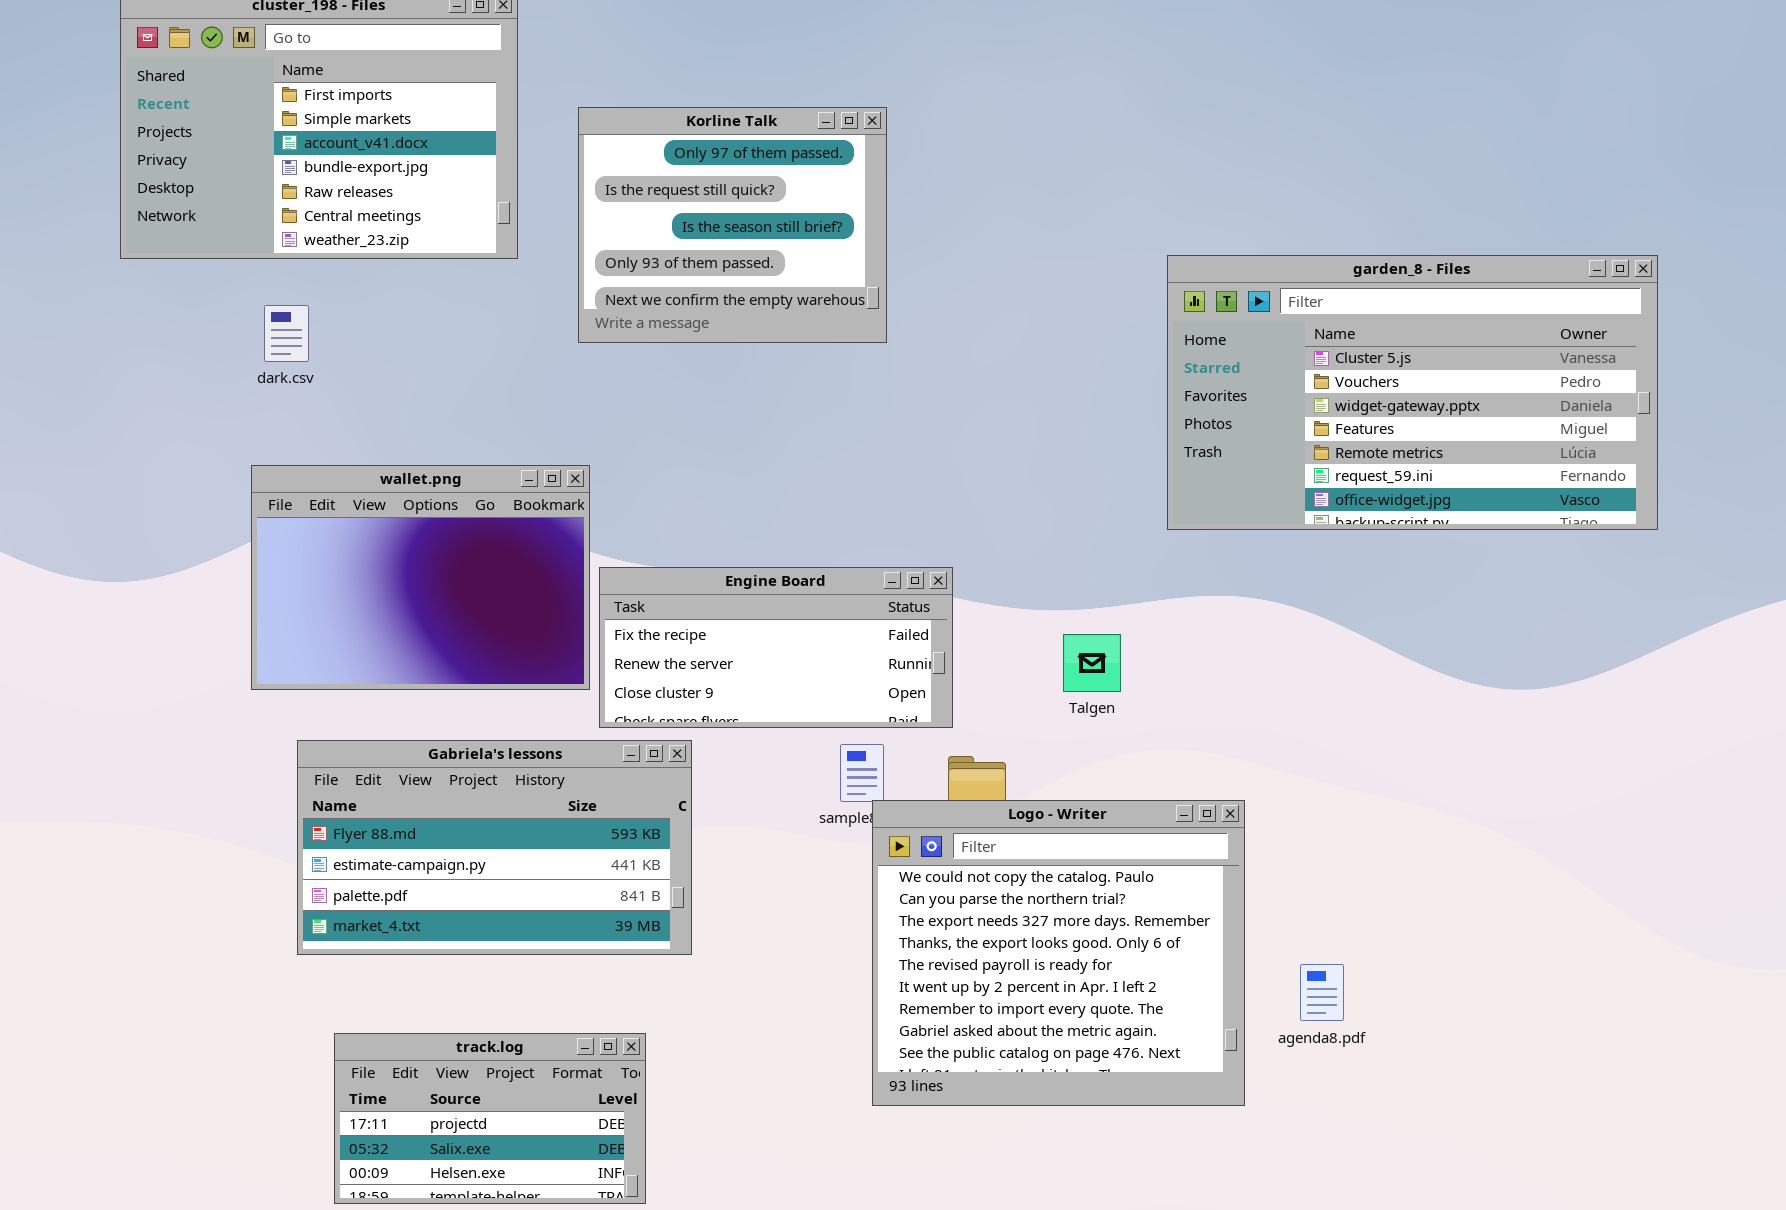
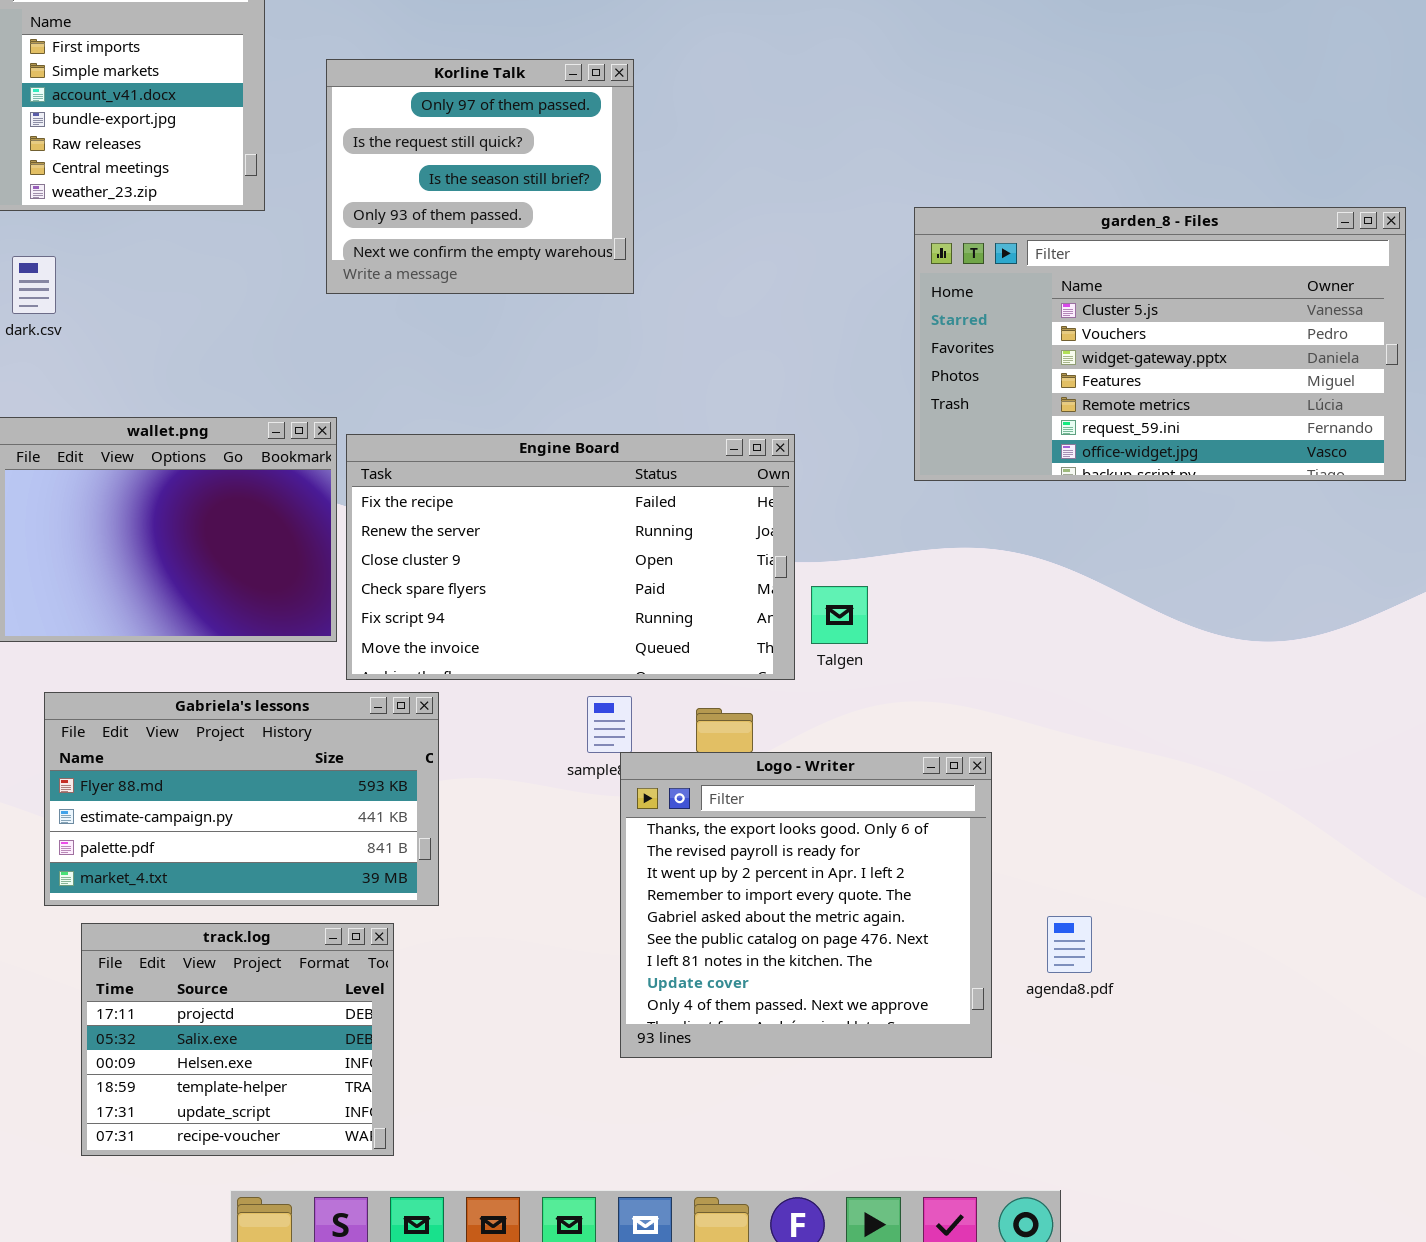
Engine Board: [599,567,953,728] -> [346,434,795,680], resized
Logo - Writer: [872,800,1245,1106] -> [620,752,992,1058], scrolled down 3 rows
track.log: [334,1033,646,1204] -> [81,923,394,1156], resized

